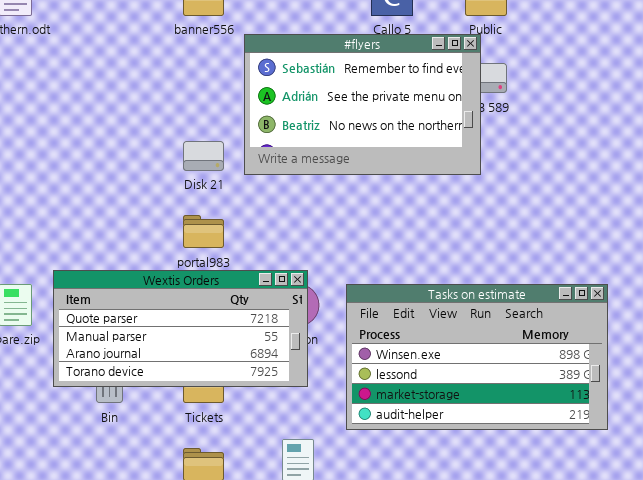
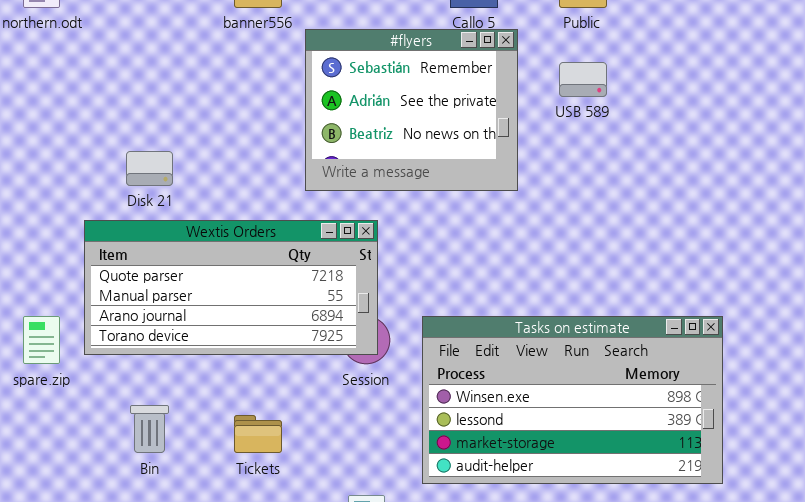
#flyers: [244,34,481,175] -> [305,29,518,191], resized
Disk 21: [183,141,224,171] -> [126,151,173,186], moved
Wextis Orders: [53,270,308,387] -> [84,220,378,355], moved

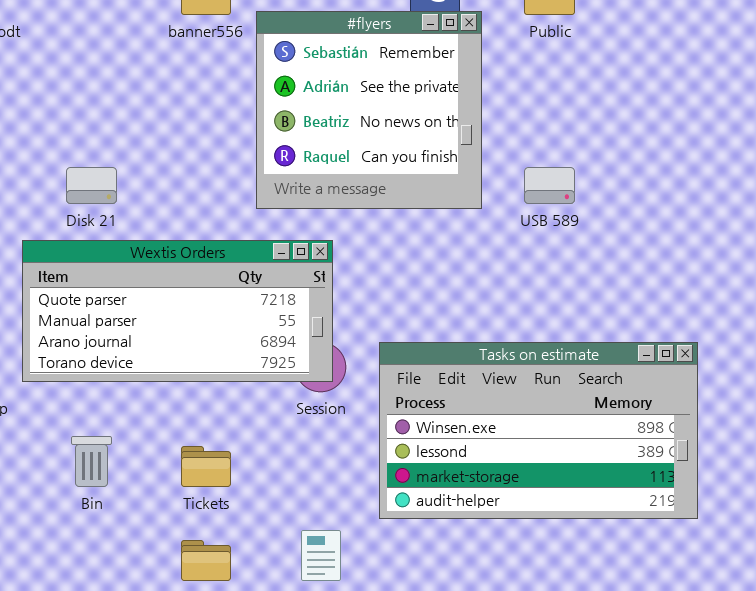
#flyers: [305,29,518,191] -> [256,11,482,209], resized
USB 589: [559,62,607,97] -> [524,167,575,204], moved

